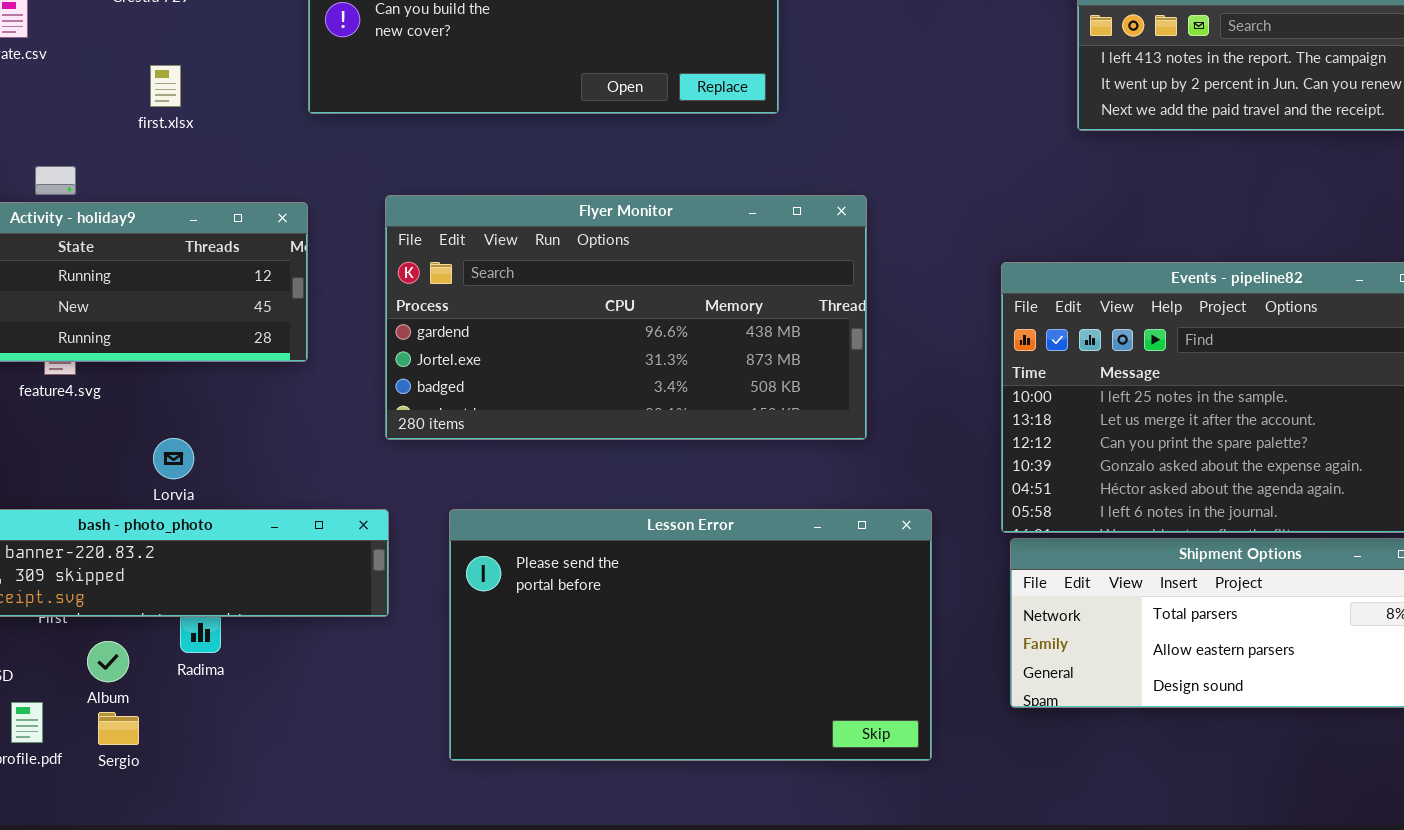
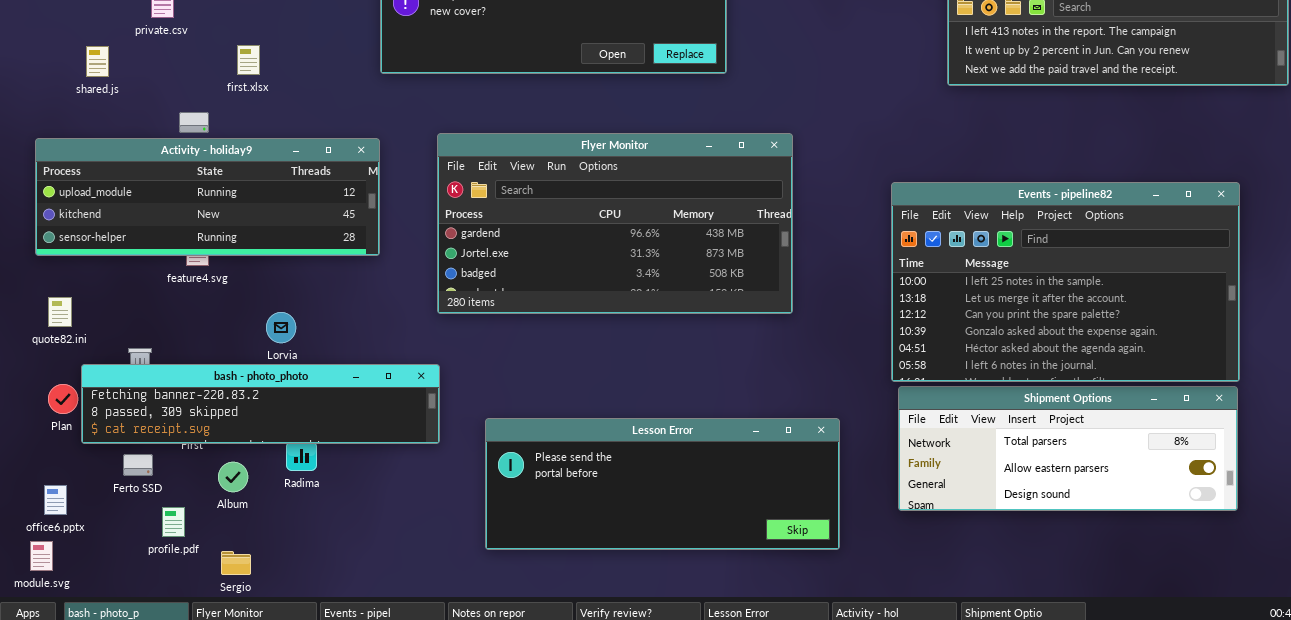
first.xlsx: [150,65,181,107] -> [237,45,260,75], moved
Lesson Error: [449,509,932,761] -> [485,418,840,550], resized
Sergio: [98,712,139,745] -> [221,551,251,575], moved

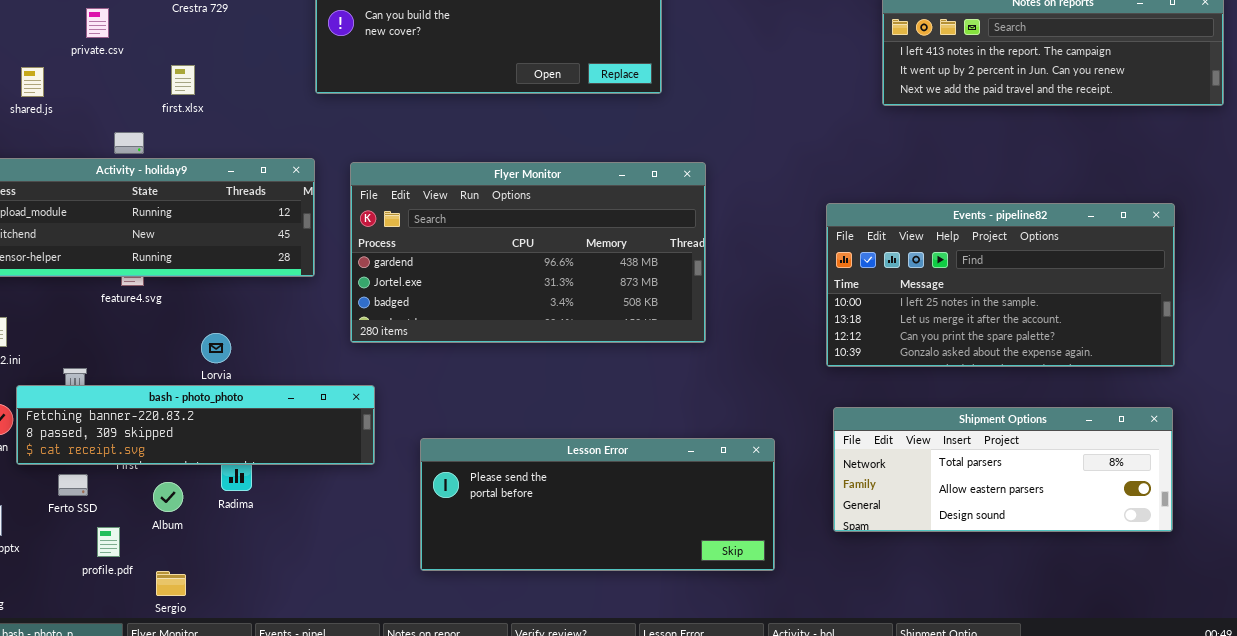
Flyer Monitor: [437,133,793,314] -> [350,162,706,343], moved
Events - pipeline82: [891,182,1240,382] -> [826,203,1175,367], resized

